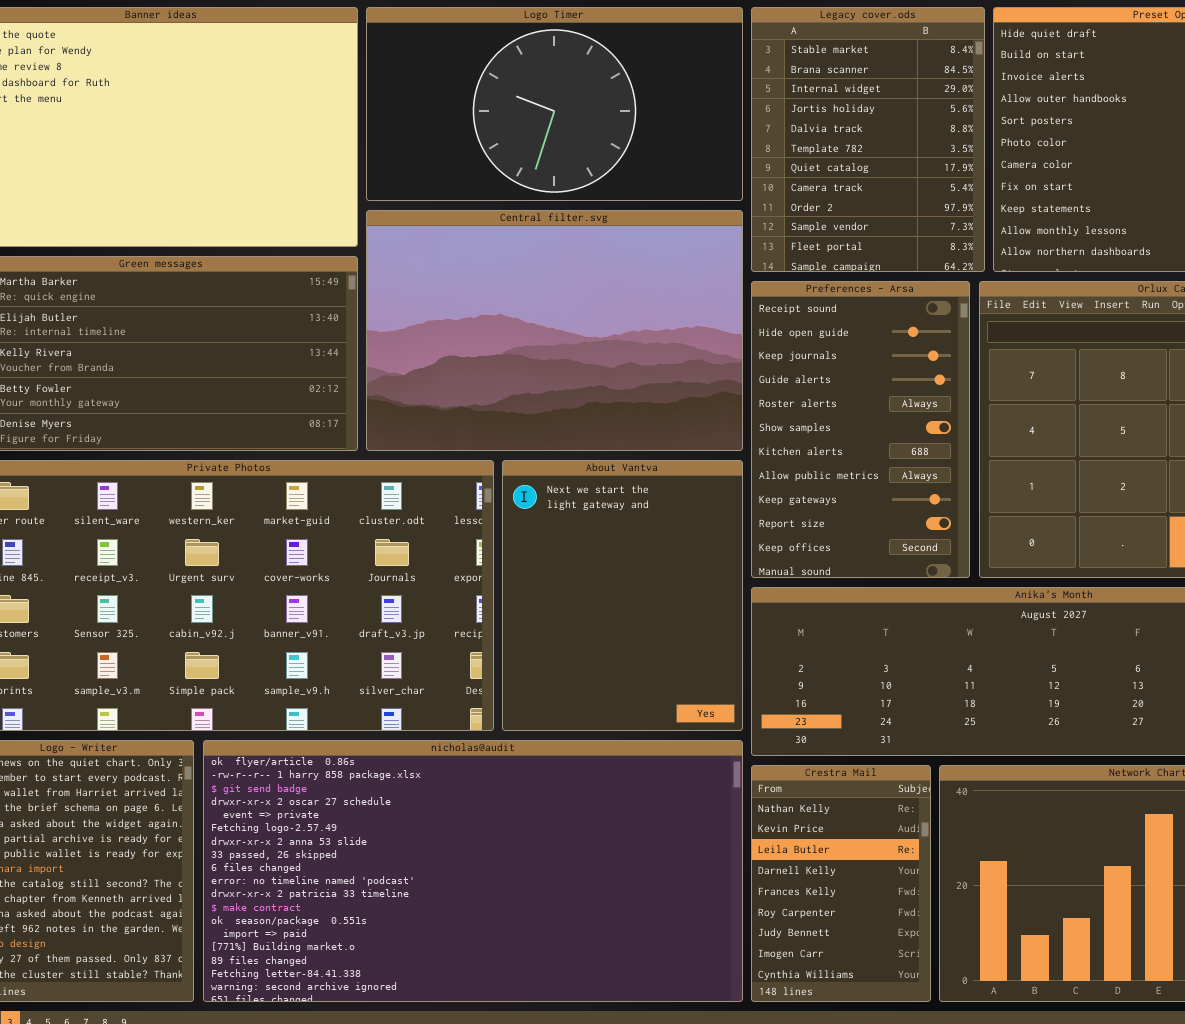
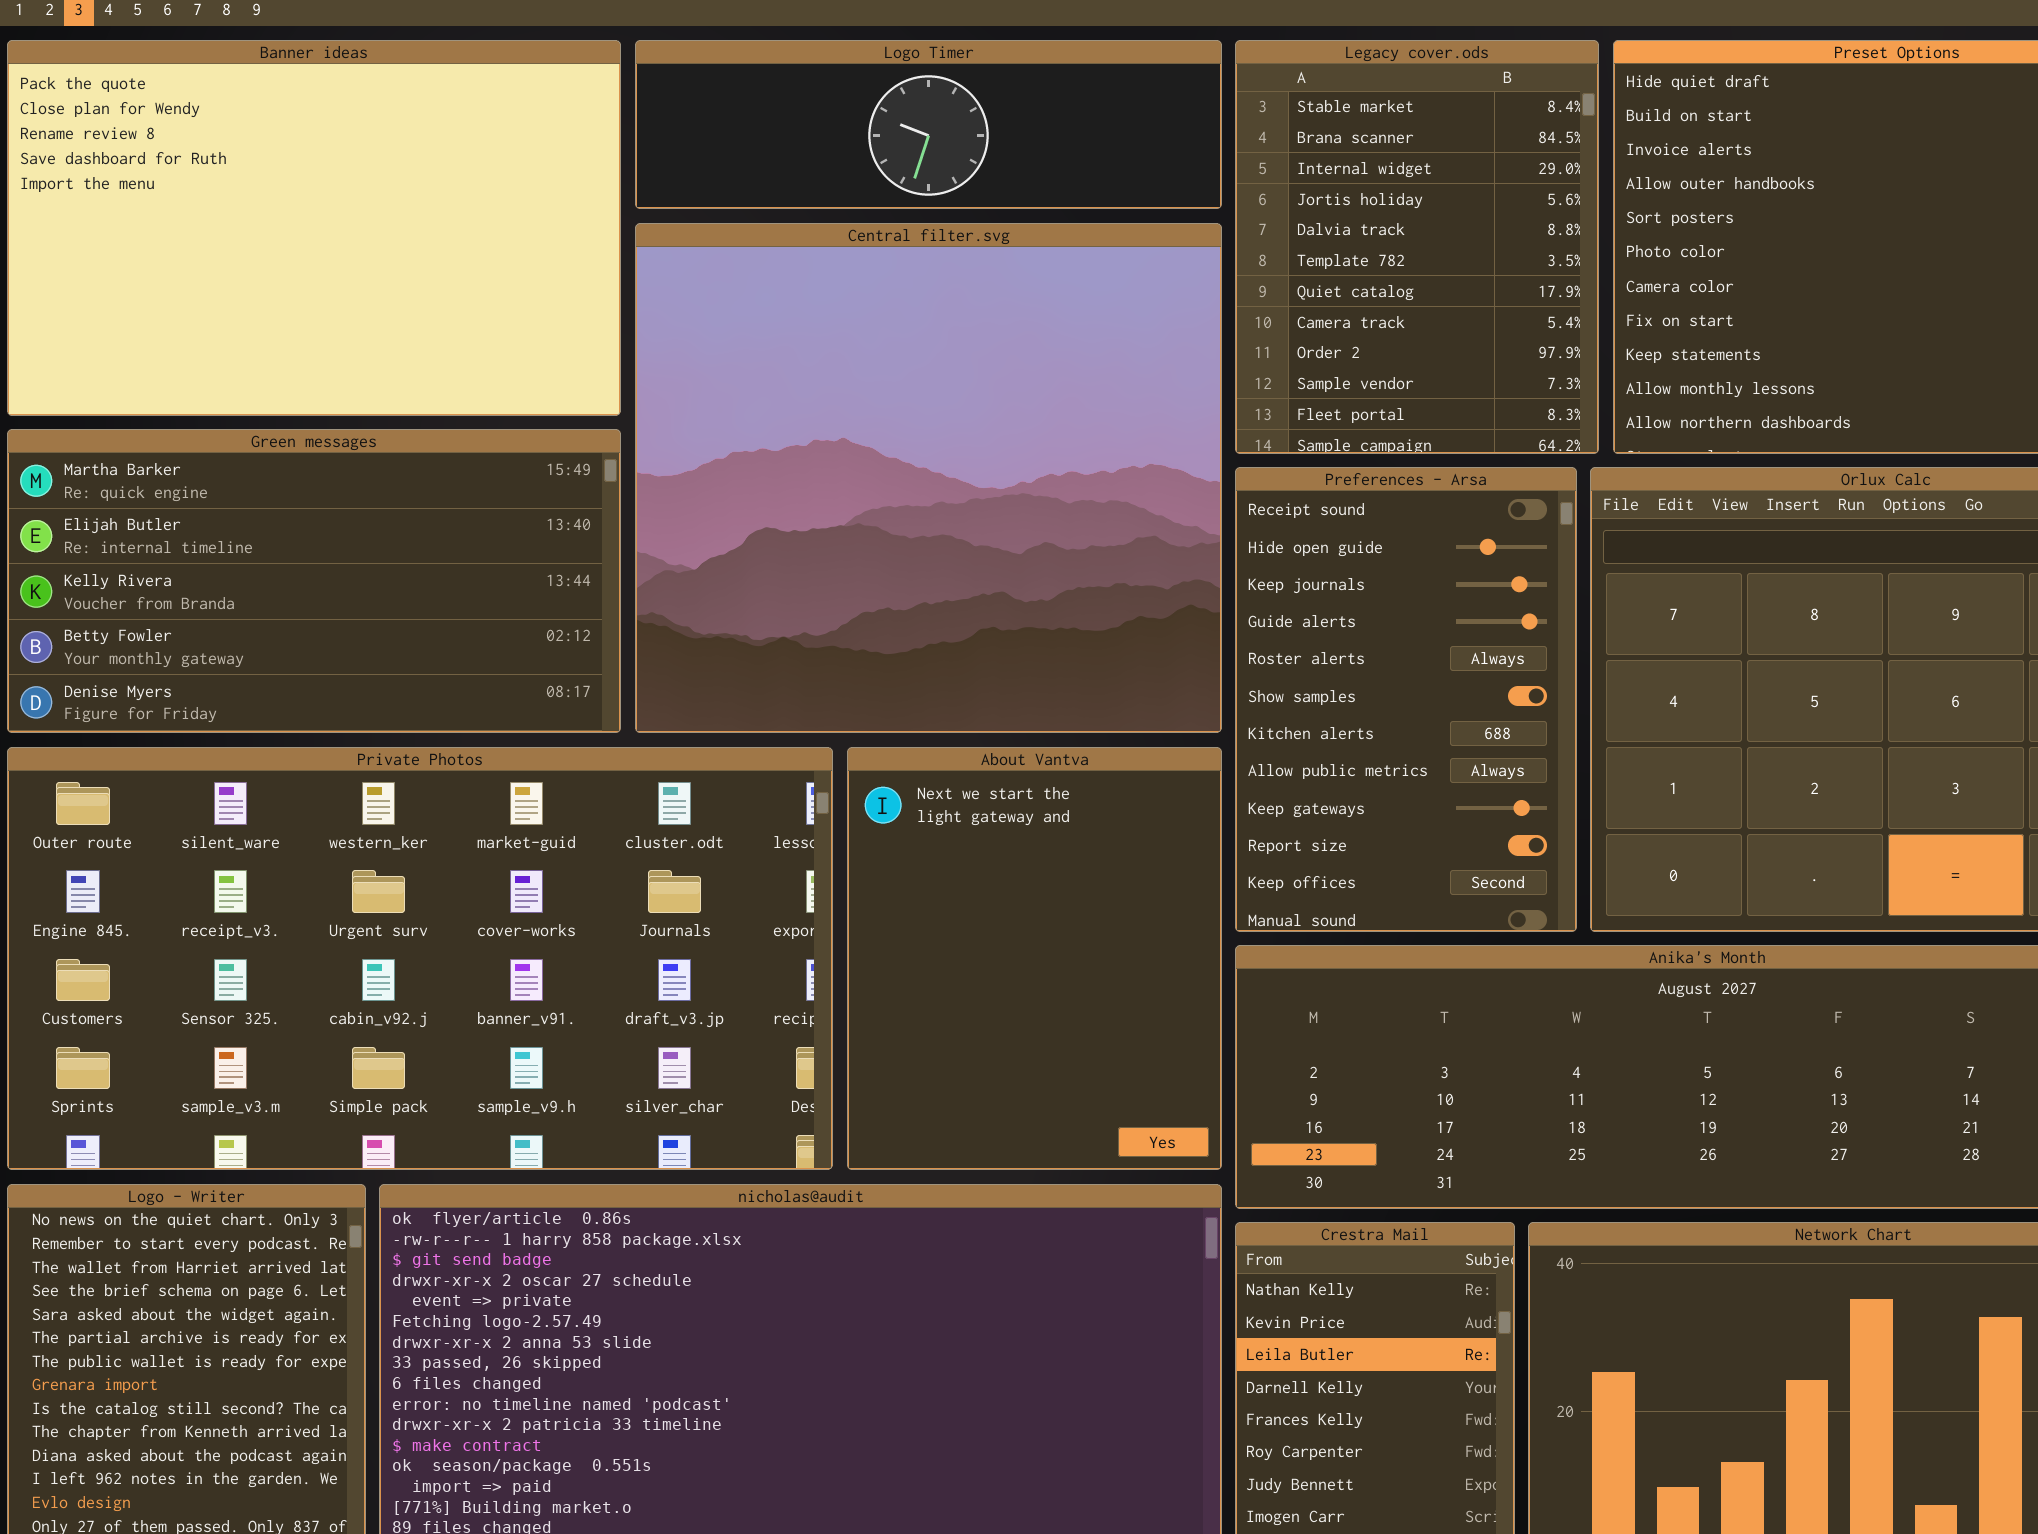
Logo Timer: [366,7,743,201] -> [635,40,1222,209], resized
Central filter.svg: [366,210,743,451] -> [635,223,1222,733], resized

